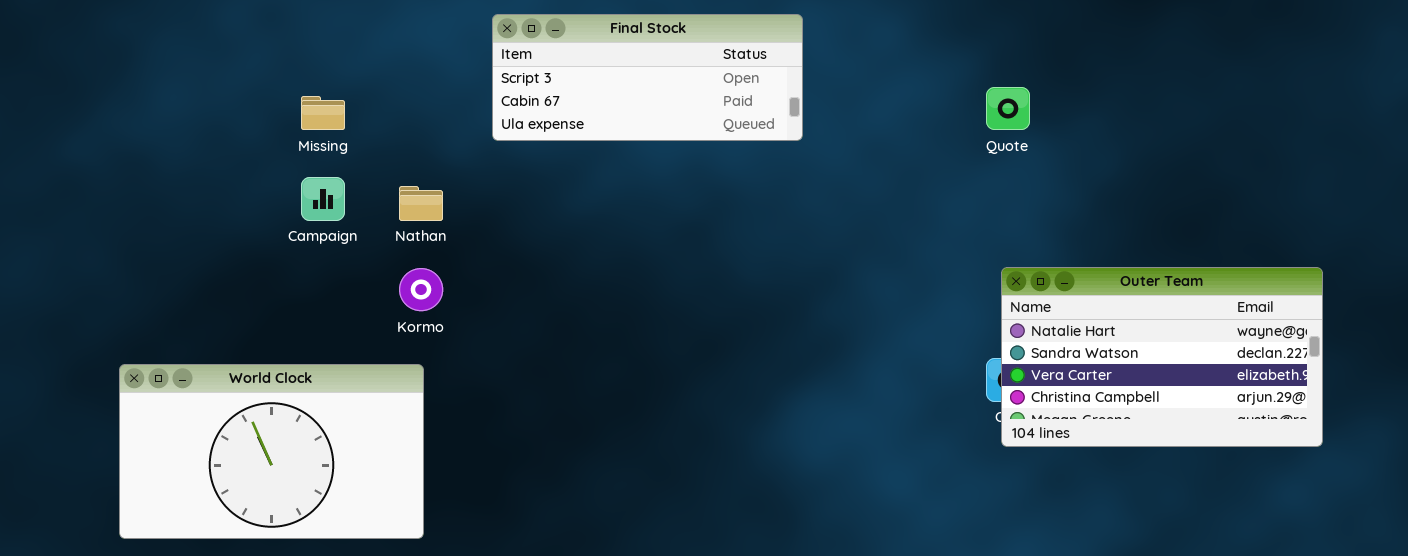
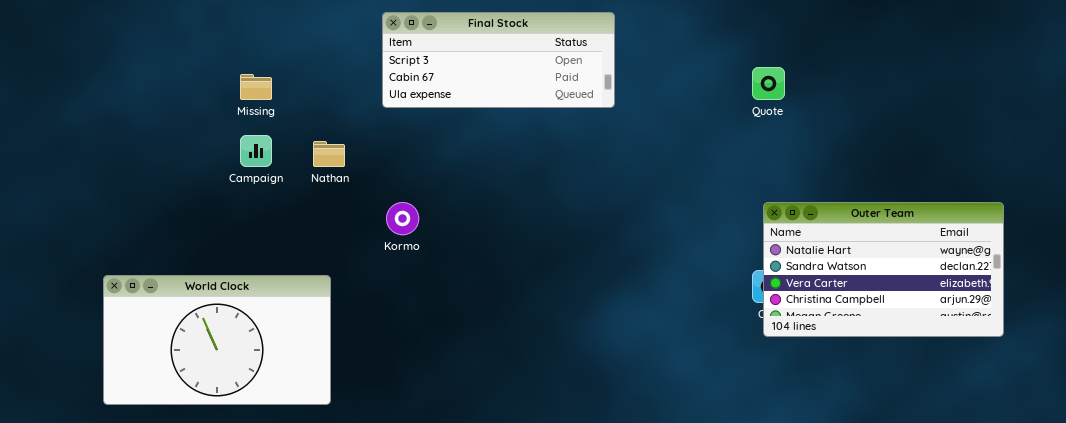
Kormo: [399,268,443,311] -> [386,202,419,235], moved

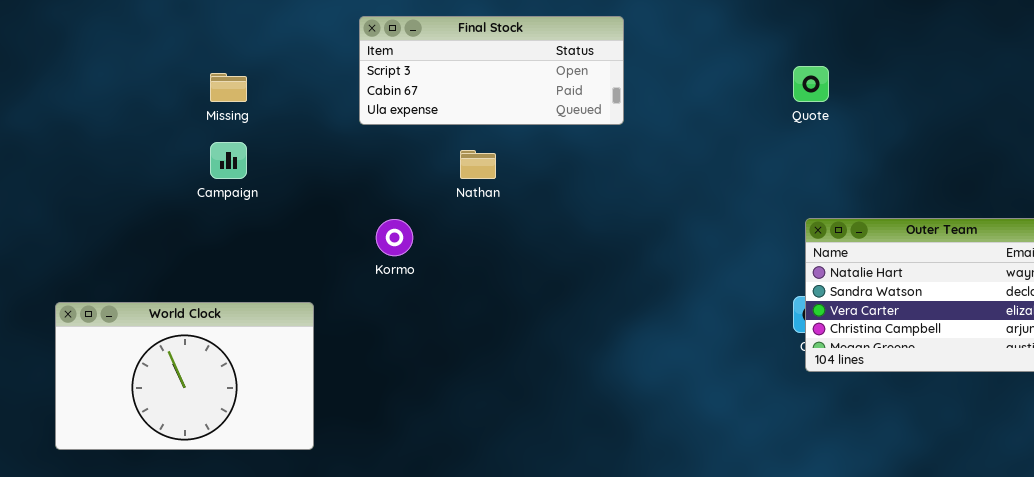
Final Stock: [382,12,615,108] -> [359,16,624,125], moved
Nathan: [313,141,345,167] -> [460,150,496,179], moved

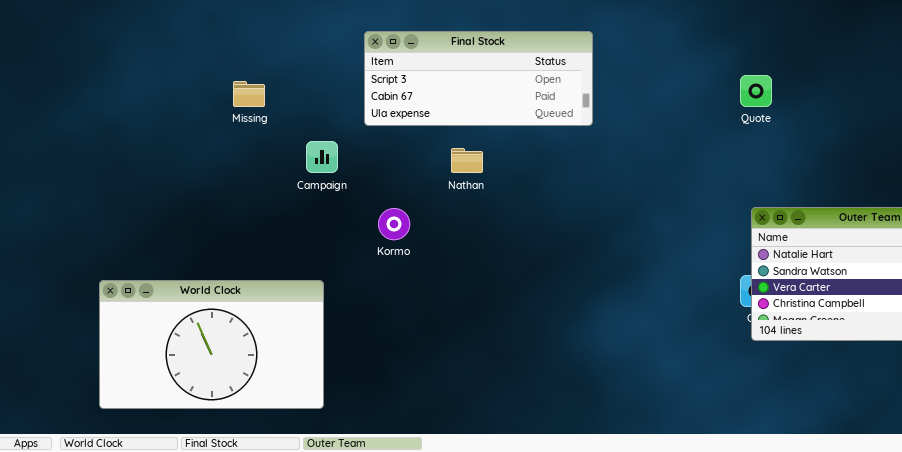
Campaign: [210,142,247,179] -> [306,141,338,173], moved

